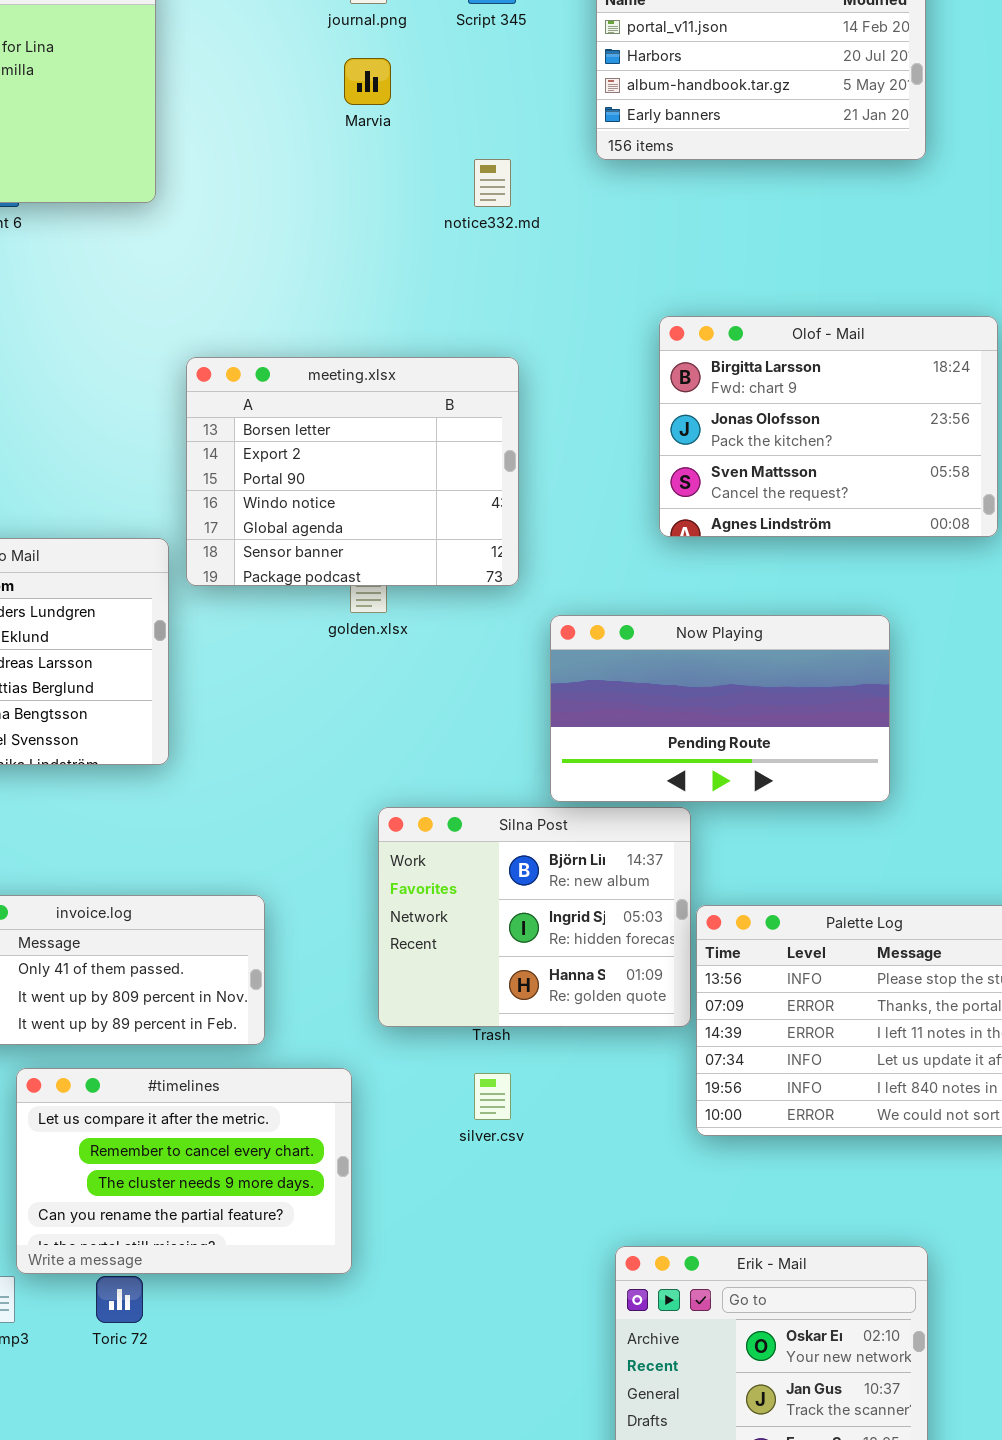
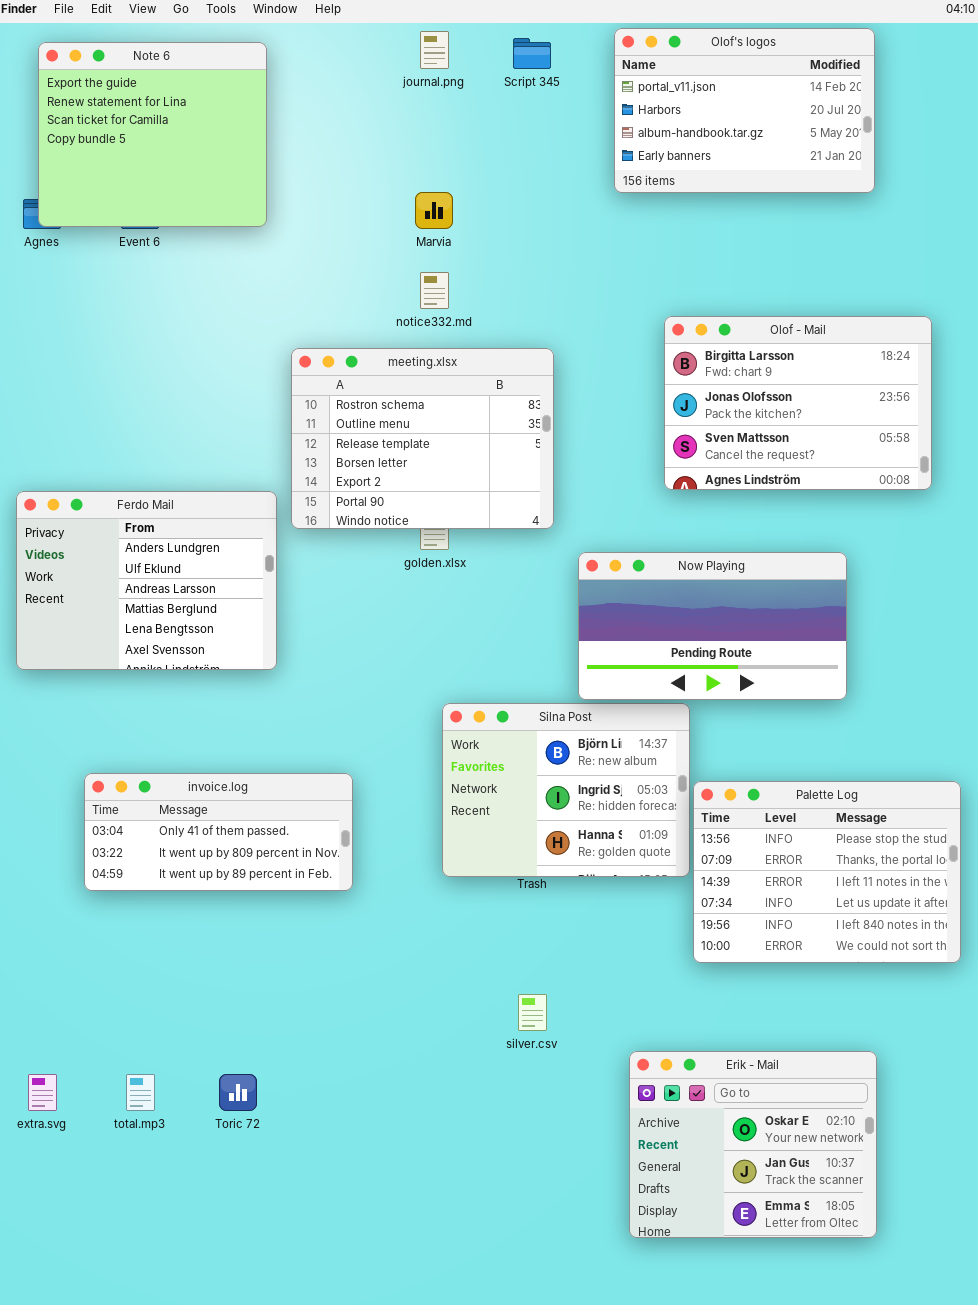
Marvia: [344,58,391,105] -> [415,192,453,229], moved
notice332.md: [474,159,511,207] -> [420,272,449,309], moved
meeting.xlsx: [186,357,519,586] -> [291,348,554,529], scrolled up 3 rows
#timelines: [16,1068,352,1274] -> none, closed
silver.csv: [474,1073,511,1120] -> [518,994,547,1031], moved

